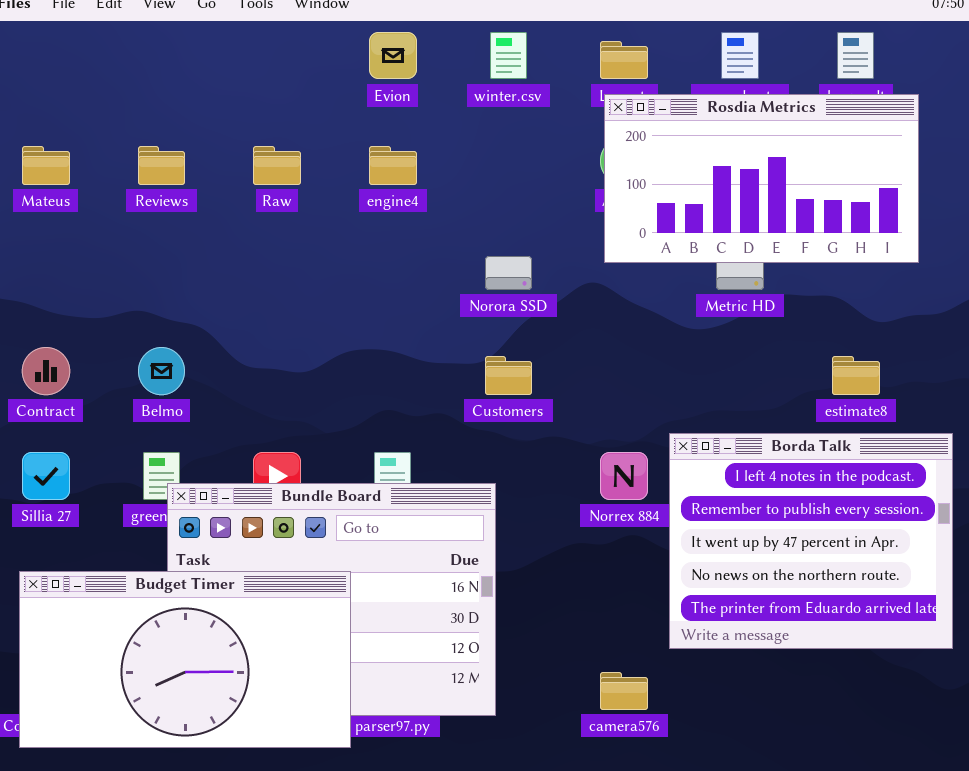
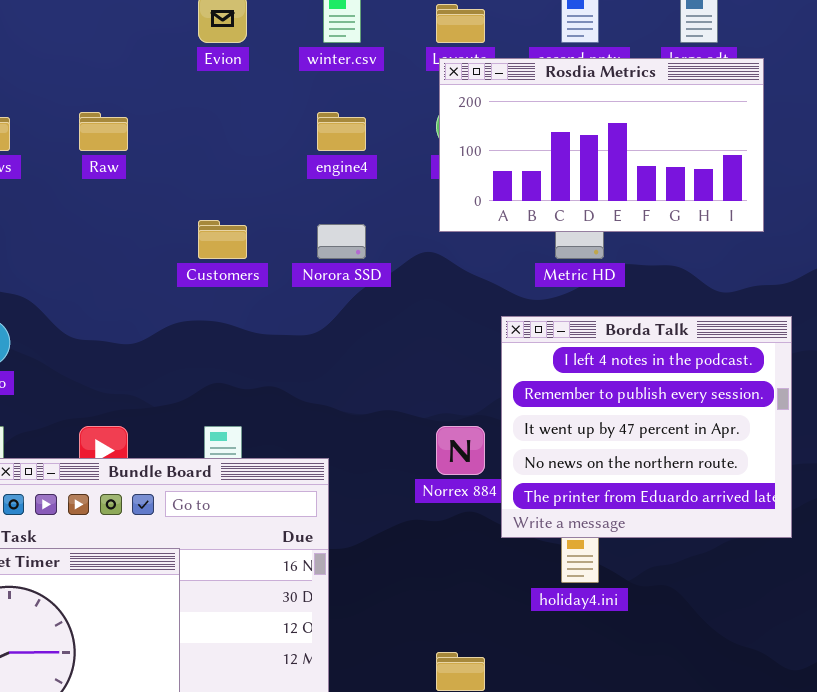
engine4: [369,146,417,185] -> [317,112,366,151], moved
Customers: [485,356,532,395] -> [198,220,247,259], moved
Borda Talk: [669,433,953,649] -> [501,316,792,538], moved

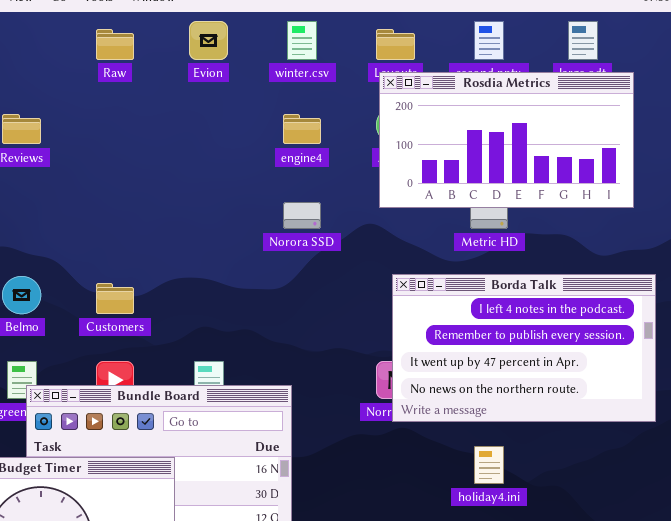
Raw: [79,112,128,151] -> [96,29,134,60], moved
Customers: [198,220,247,259] -> [96,283,134,314], moved
Borda Talk: [501,316,792,538] -> [392,274,656,422], resized

